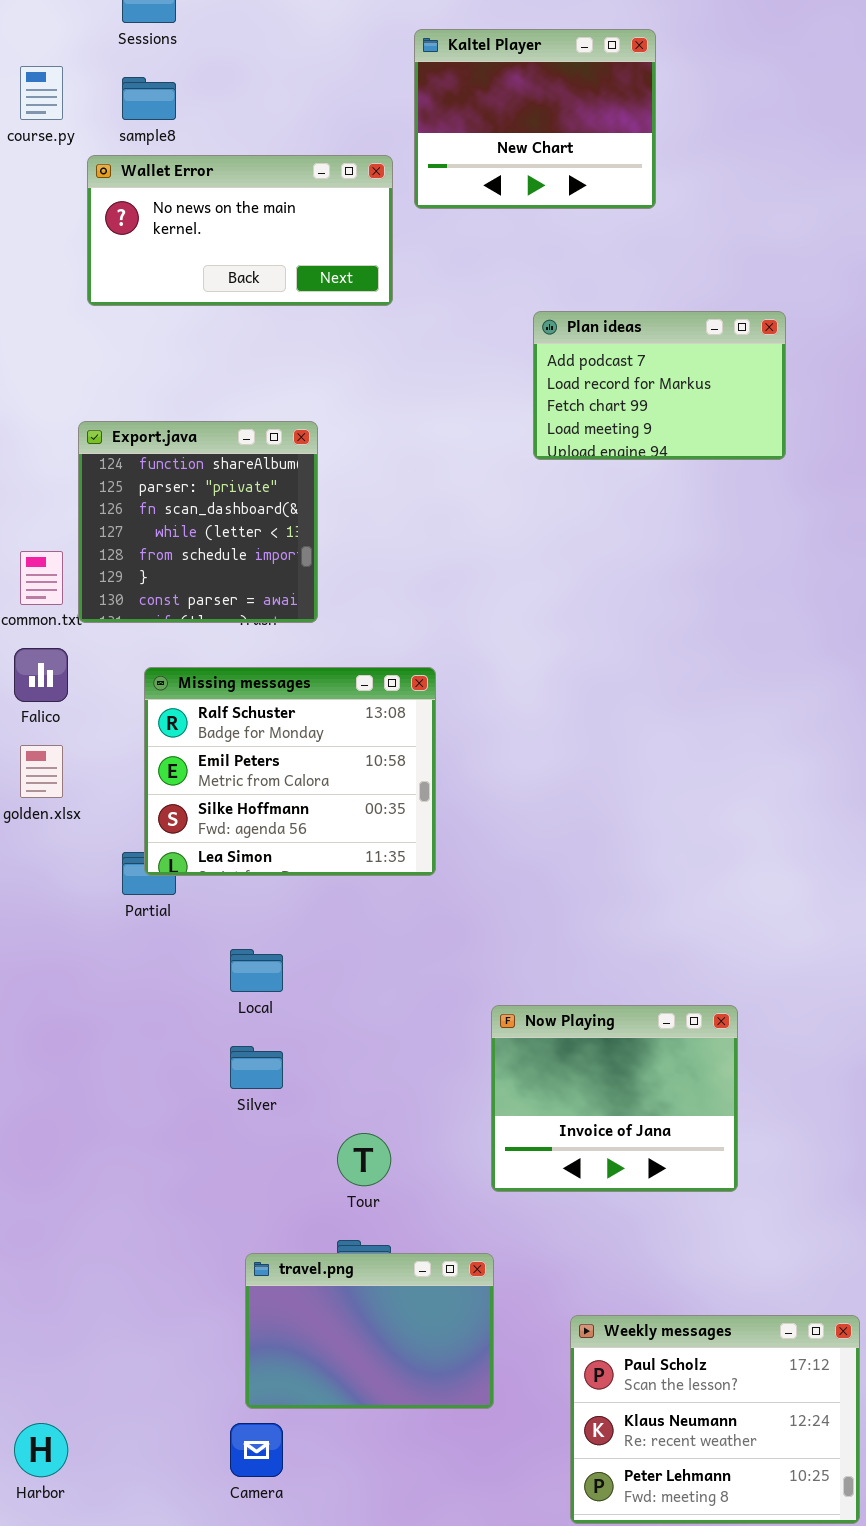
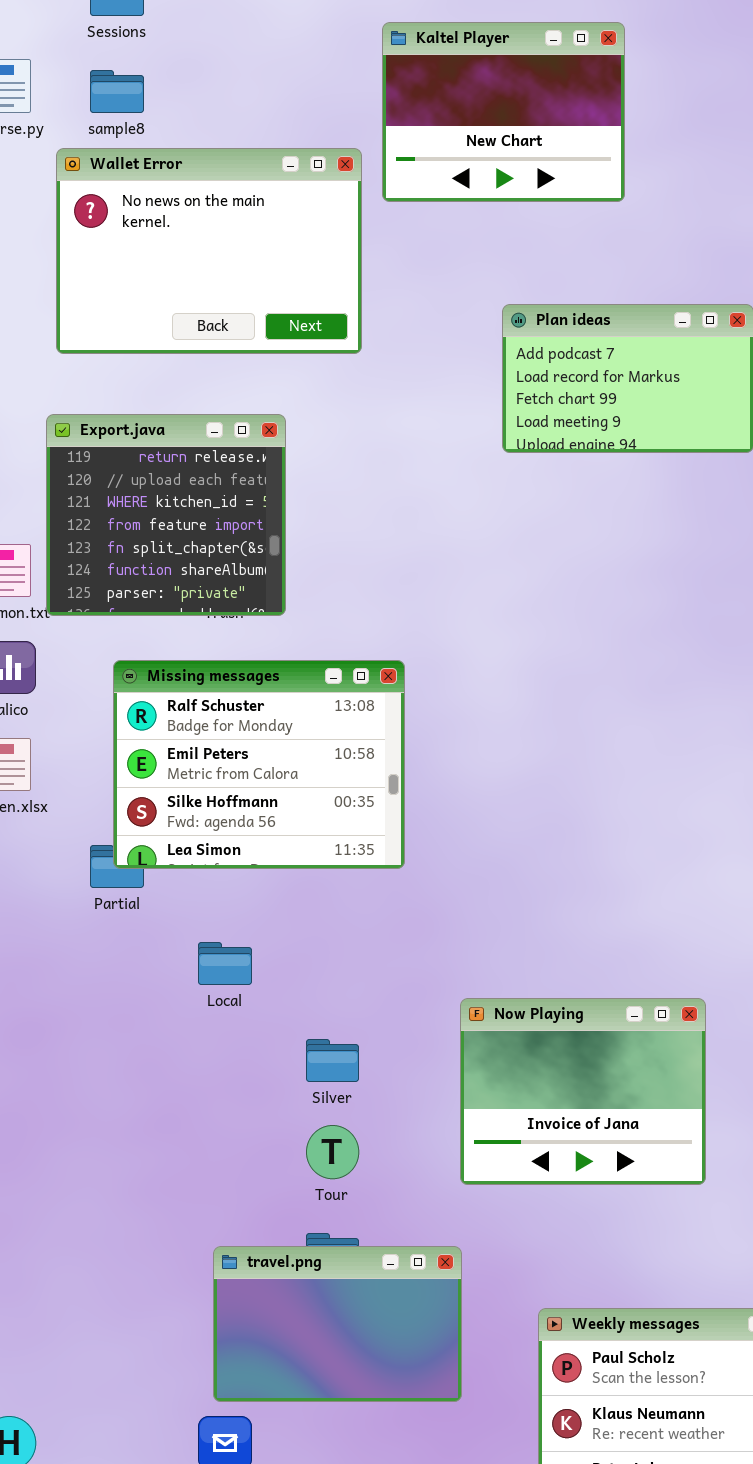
Wallet Error: [87,155,393,306] -> [56,148,362,354], resized
Export.java: [78,421,318,623] -> [46,414,286,616], scrolled up 5 rows
Silver: [230,1046,283,1089] -> [306,1039,359,1082], moved

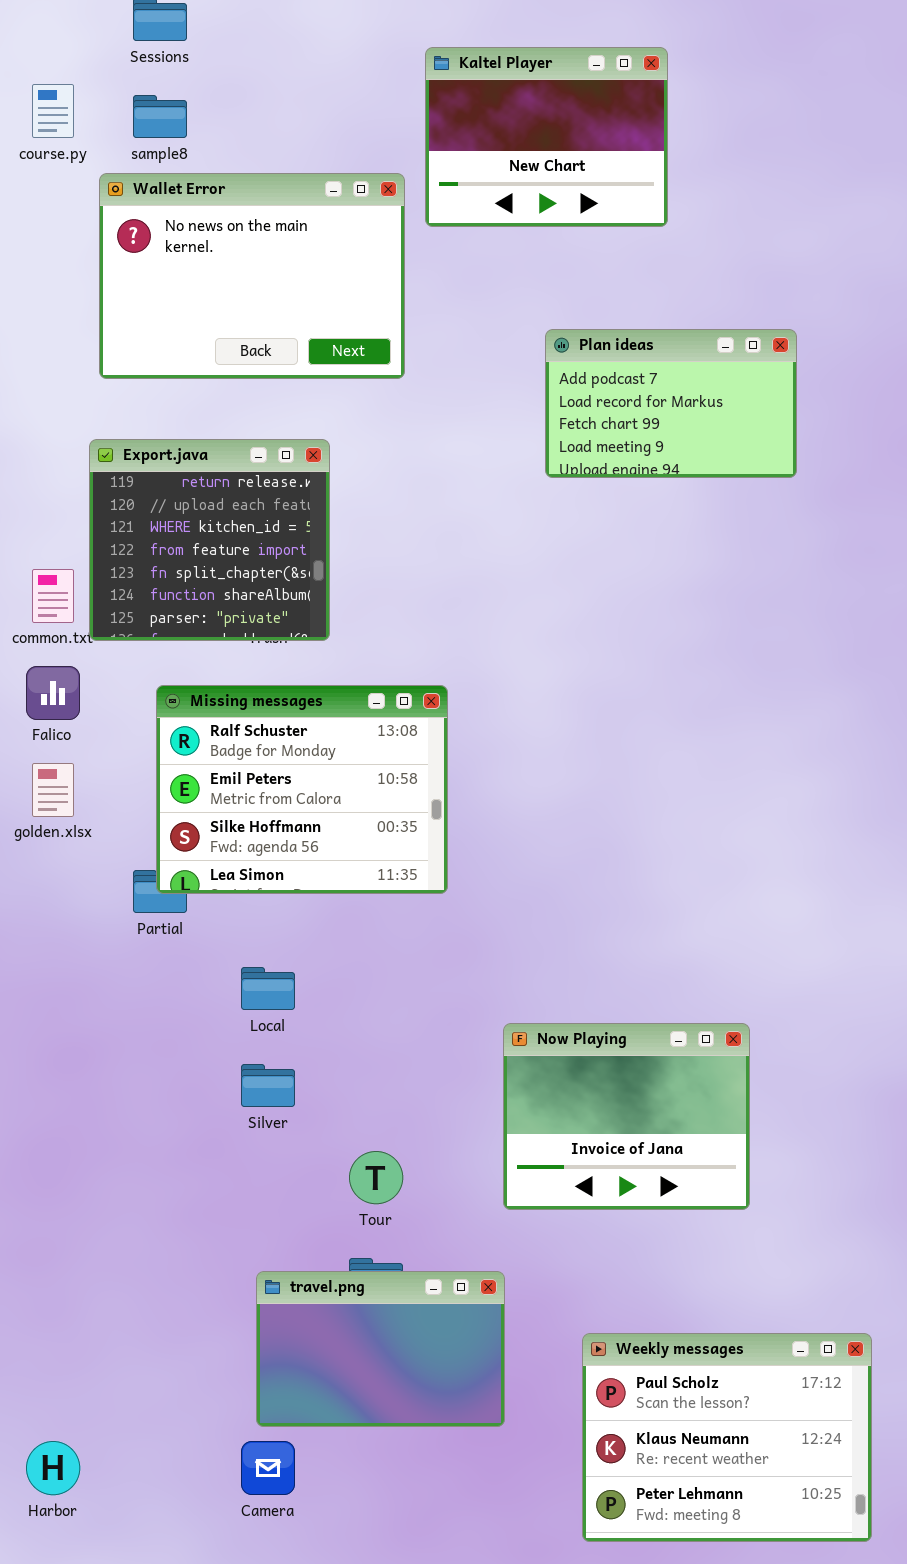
Silver: [306,1039,359,1082] -> [241,1064,295,1107], moved

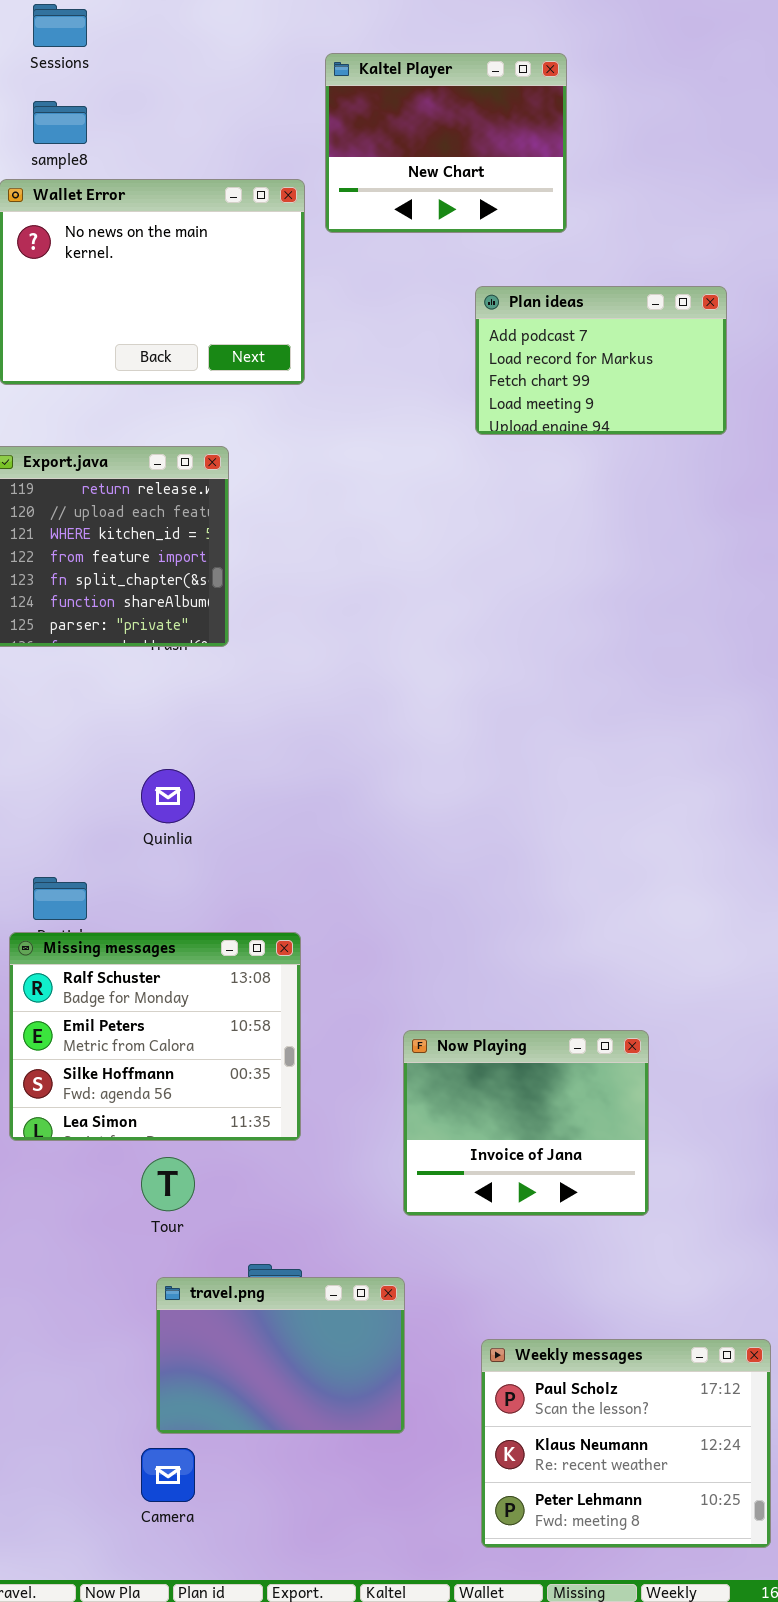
Plan ideas: [545,329,797,478] -> [475,286,727,435], moved
Missing messages: [156,685,448,894] -> [9,932,301,1141], moved
Tour: [349,1151,403,1204] -> [141,1157,195,1211], moved

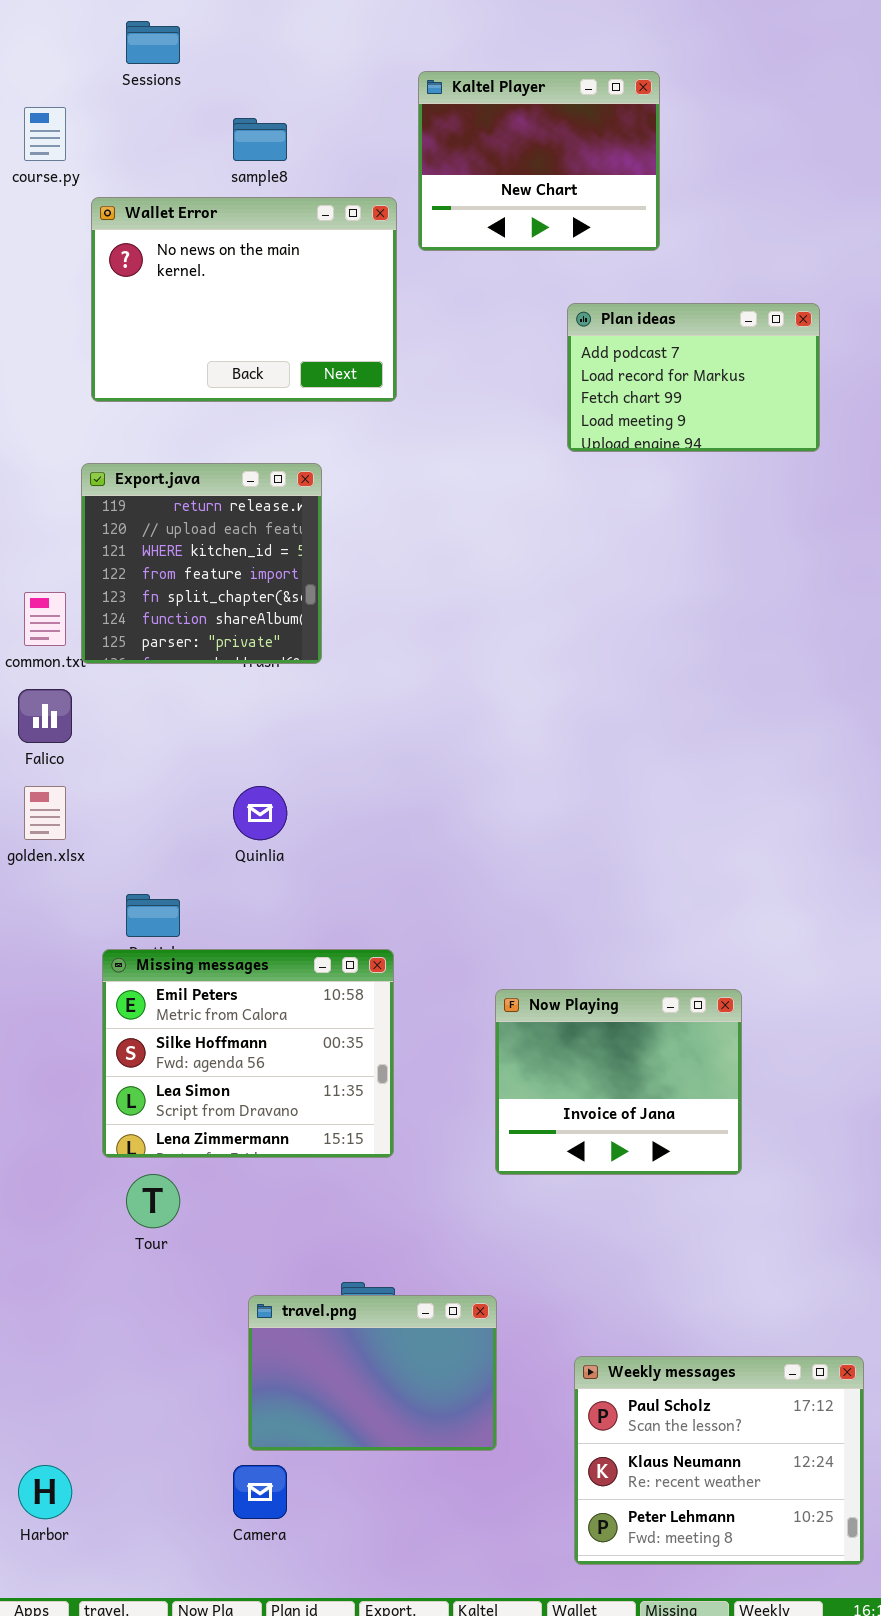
sample8: [33,101,87,144] -> [233,118,287,161], moved
Missing messages: [9,932,301,1141] -> [102,949,394,1158], scrolled down 1 row
Now Playing: [403,1030,649,1216] -> [495,989,742,1175], moved
Tour: [141,1157,195,1211] -> [126,1174,180,1228], moved

